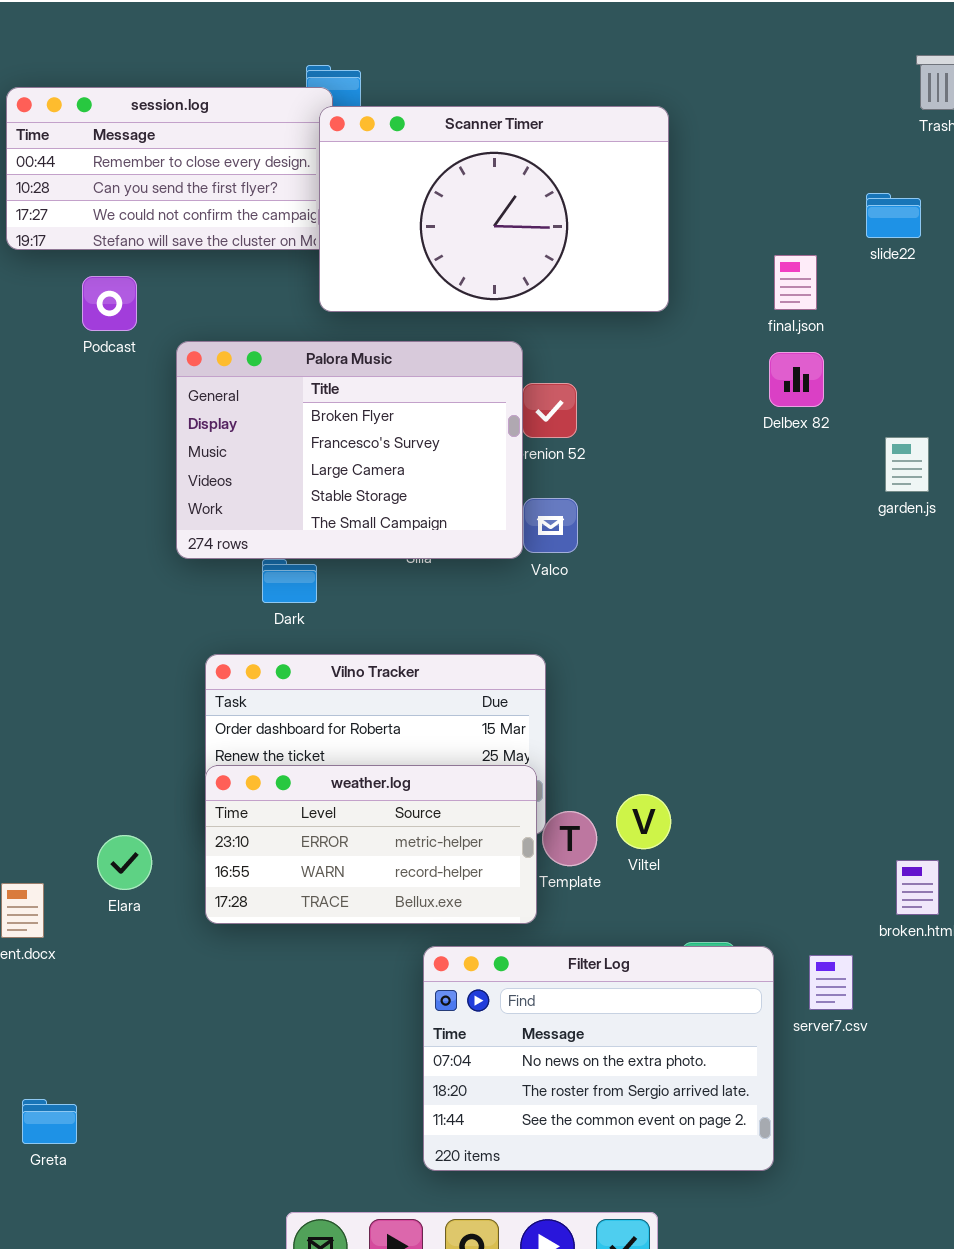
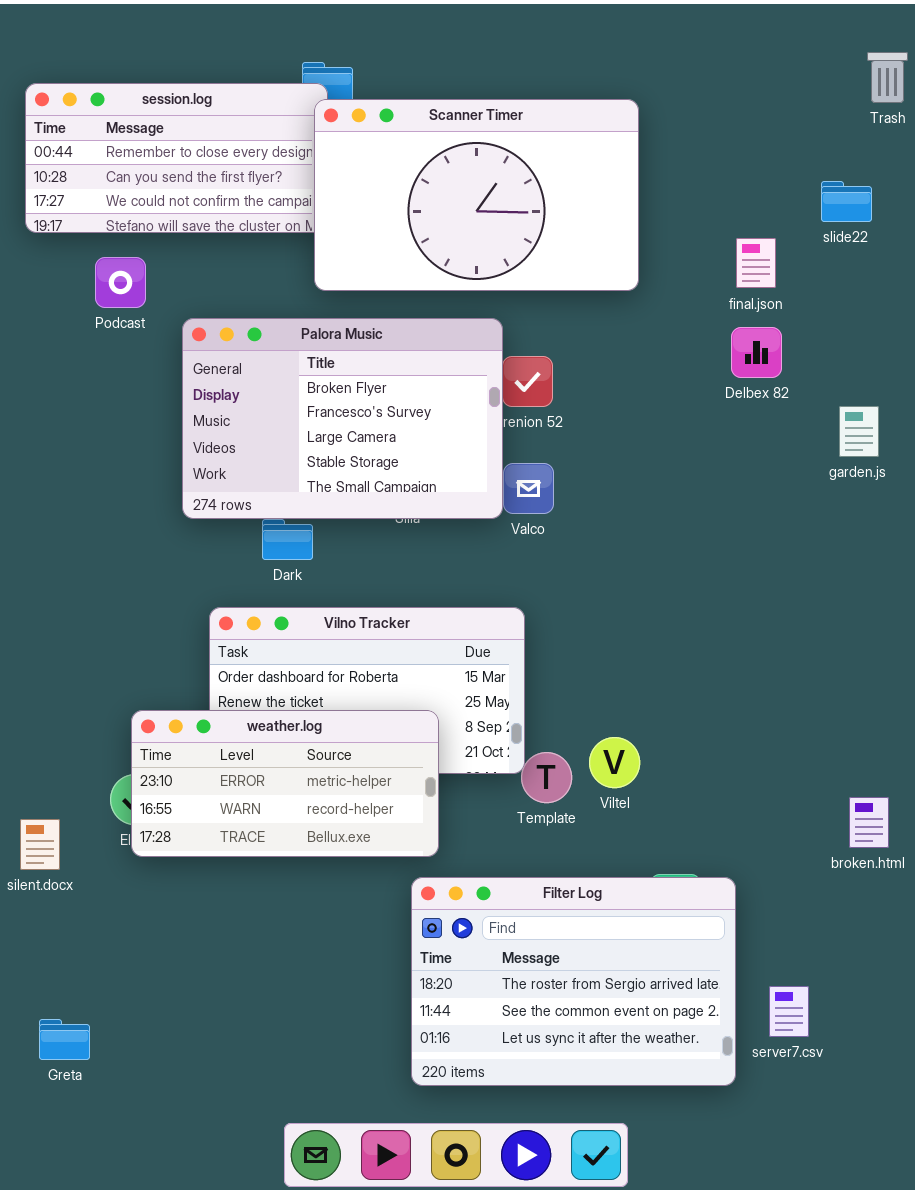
weather.log: [205,765,537,924] -> [131,710,439,857], moved
Filter Log: [423,946,774,1171] -> [411,877,736,1086], scrolled down 1 row
server7.csv: [809,955,853,1010] -> [769,986,809,1037], moved

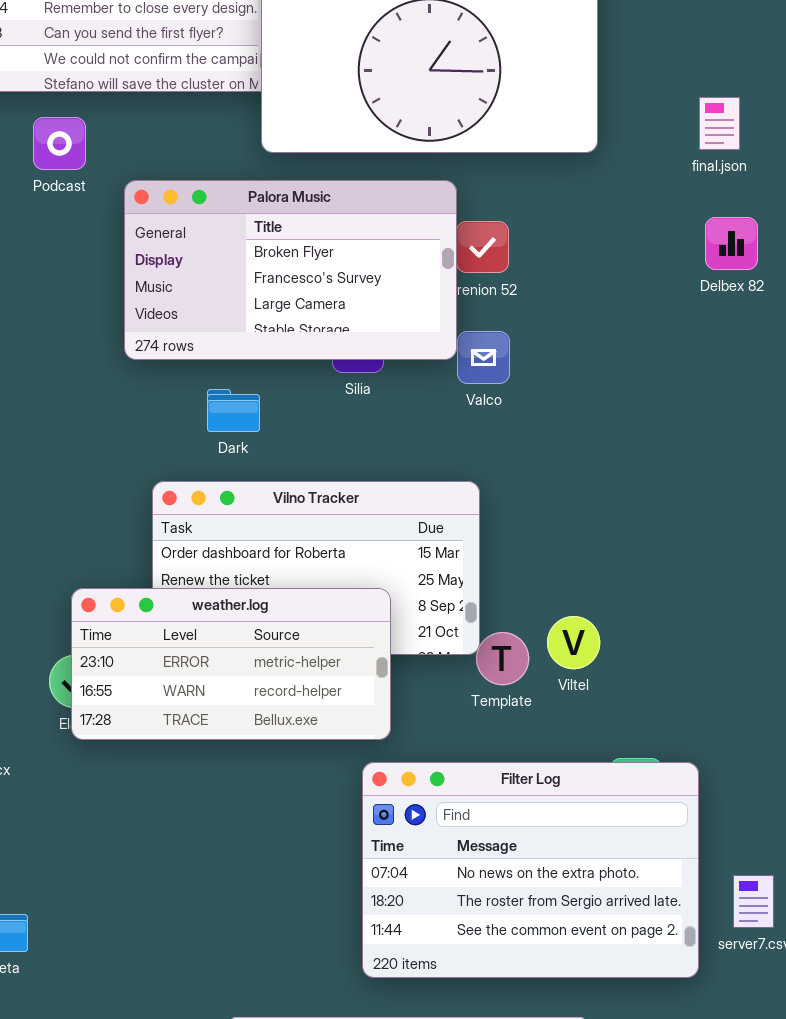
Palora Music: [182,318,503,519] -> [124,180,457,360], resized
Delbex 82: [731,327,782,378] -> [705,217,758,270], moved
Filter Log: [411,877,736,1086] -> [362,762,699,978], scrolled up 1 row

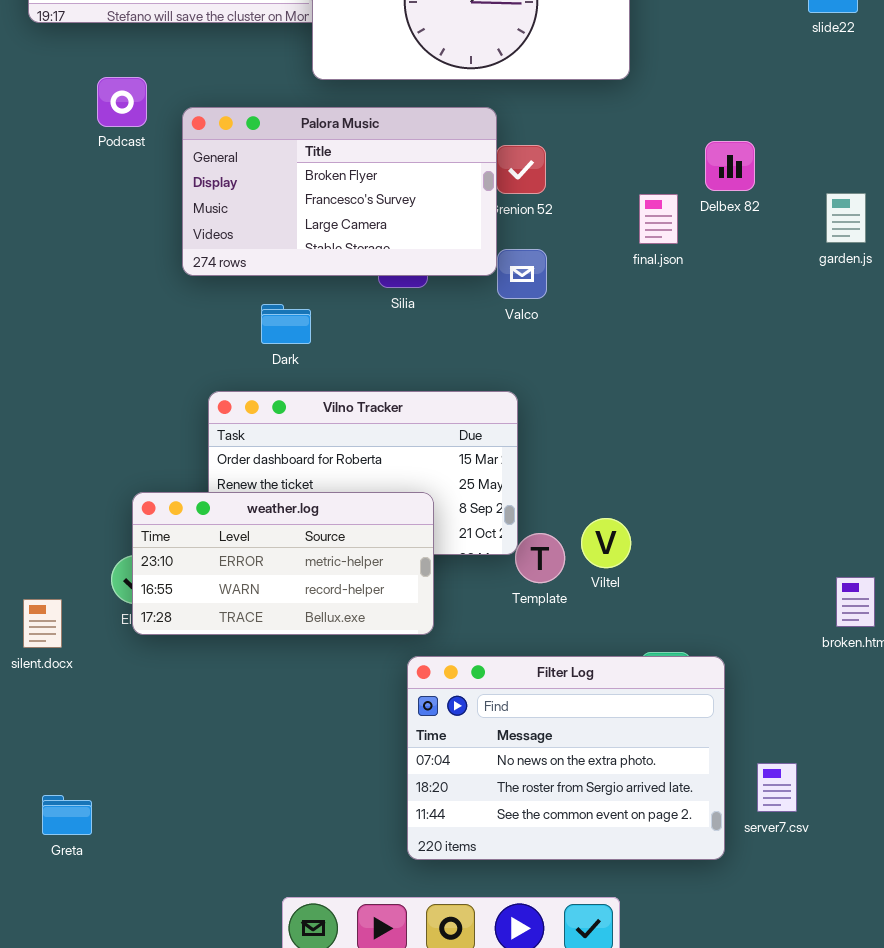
final.json: [699,97,740,150] -> [639,194,678,244], moved
Podcast: [33,117,86,170] -> [97,77,147,127], moved
Delbex 82: [705,217,758,270] -> [705,141,755,191], moved

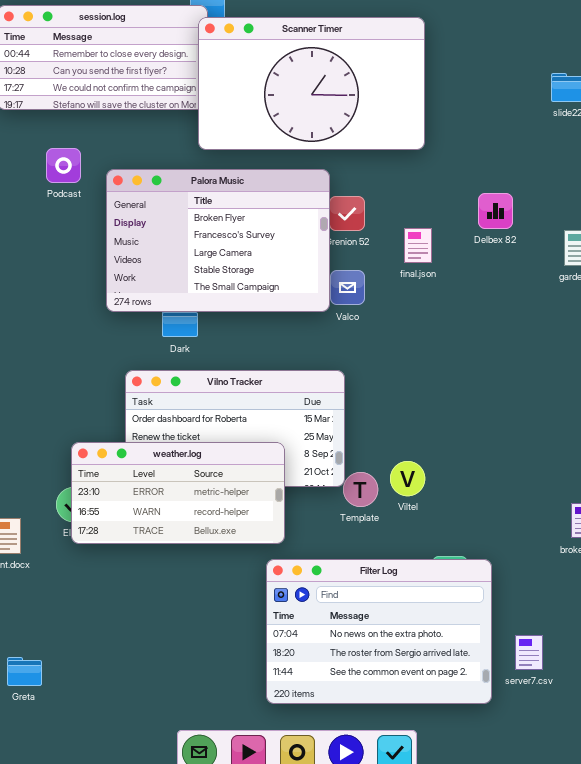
Palora Music: [182,107,497,276] -> [106,169,330,312], resized
final.json: [639,194,678,244] -> [404,228,432,263], moved

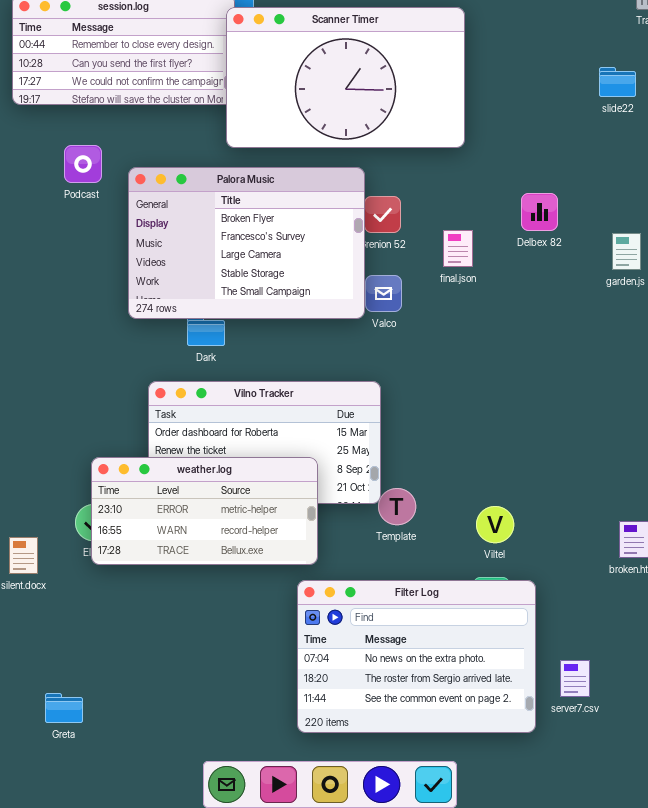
Viltel: [390,461,425,496] -> [476,506,514,543], moved
Greta: [7,657,42,686] -> [45,693,83,723], moved

